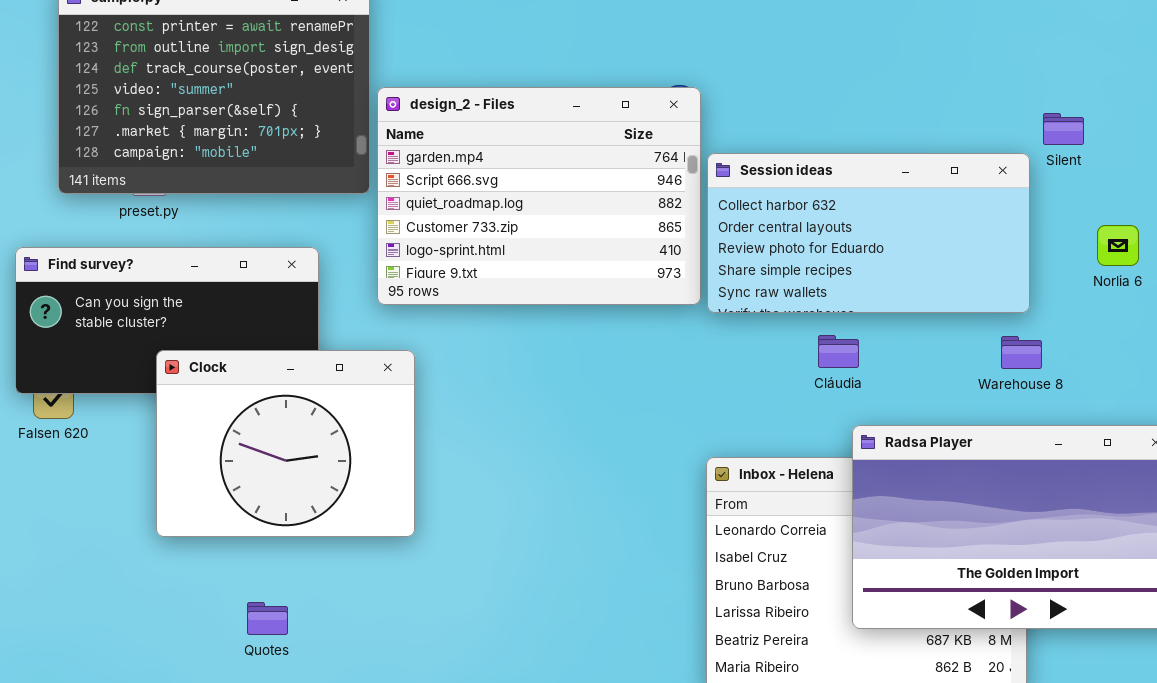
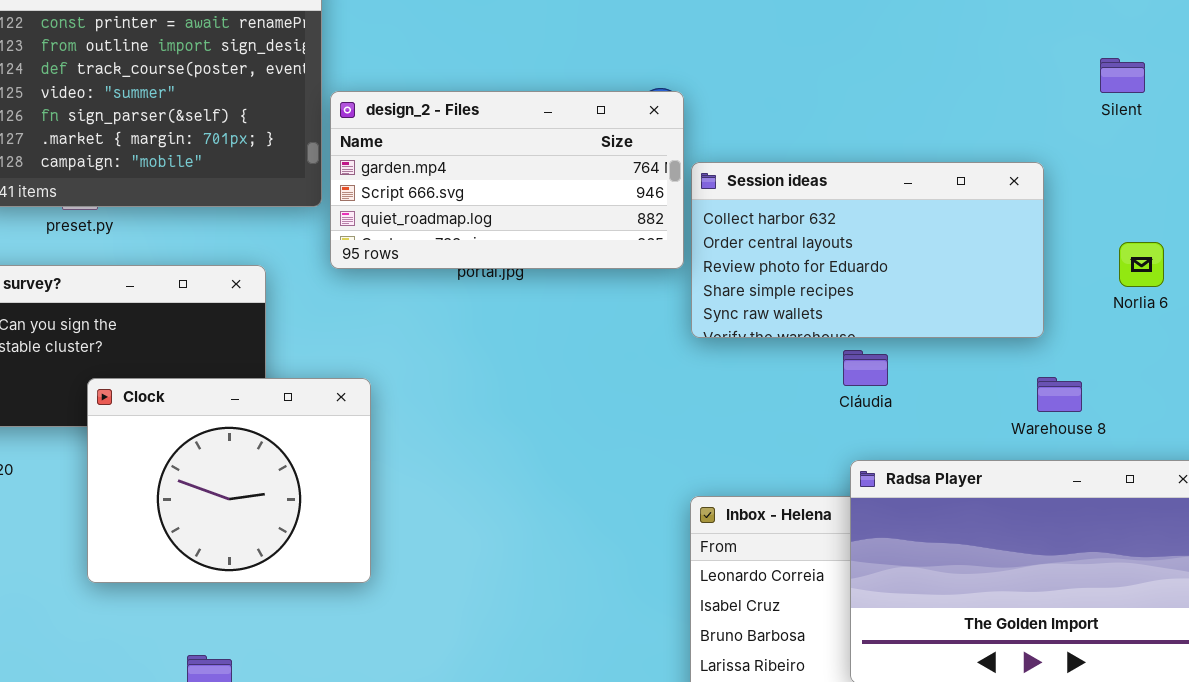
design_2 - Files: [377,87,701,305] -> [330,91,684,269], resized
Silent: [1043,113,1084,145] -> [1100,58,1145,93], moved
Cláudia: [818,335,859,368] -> [843,350,888,386], moved
Warehouse 8: [1001,336,1042,369] -> [1037,377,1082,412], moved

